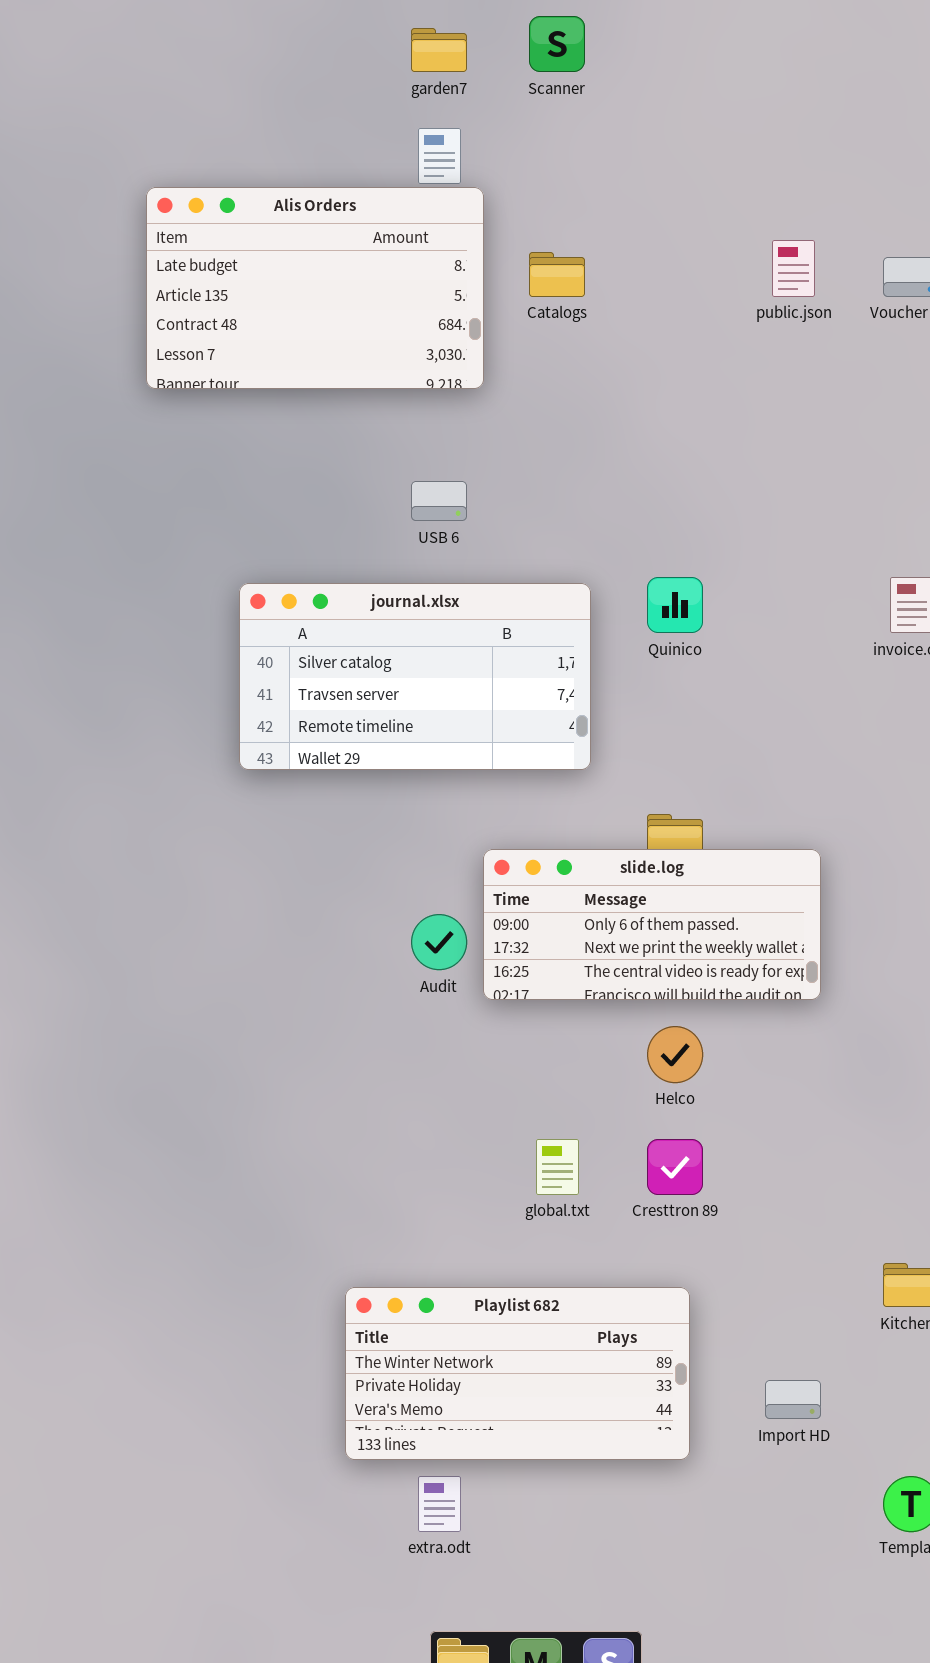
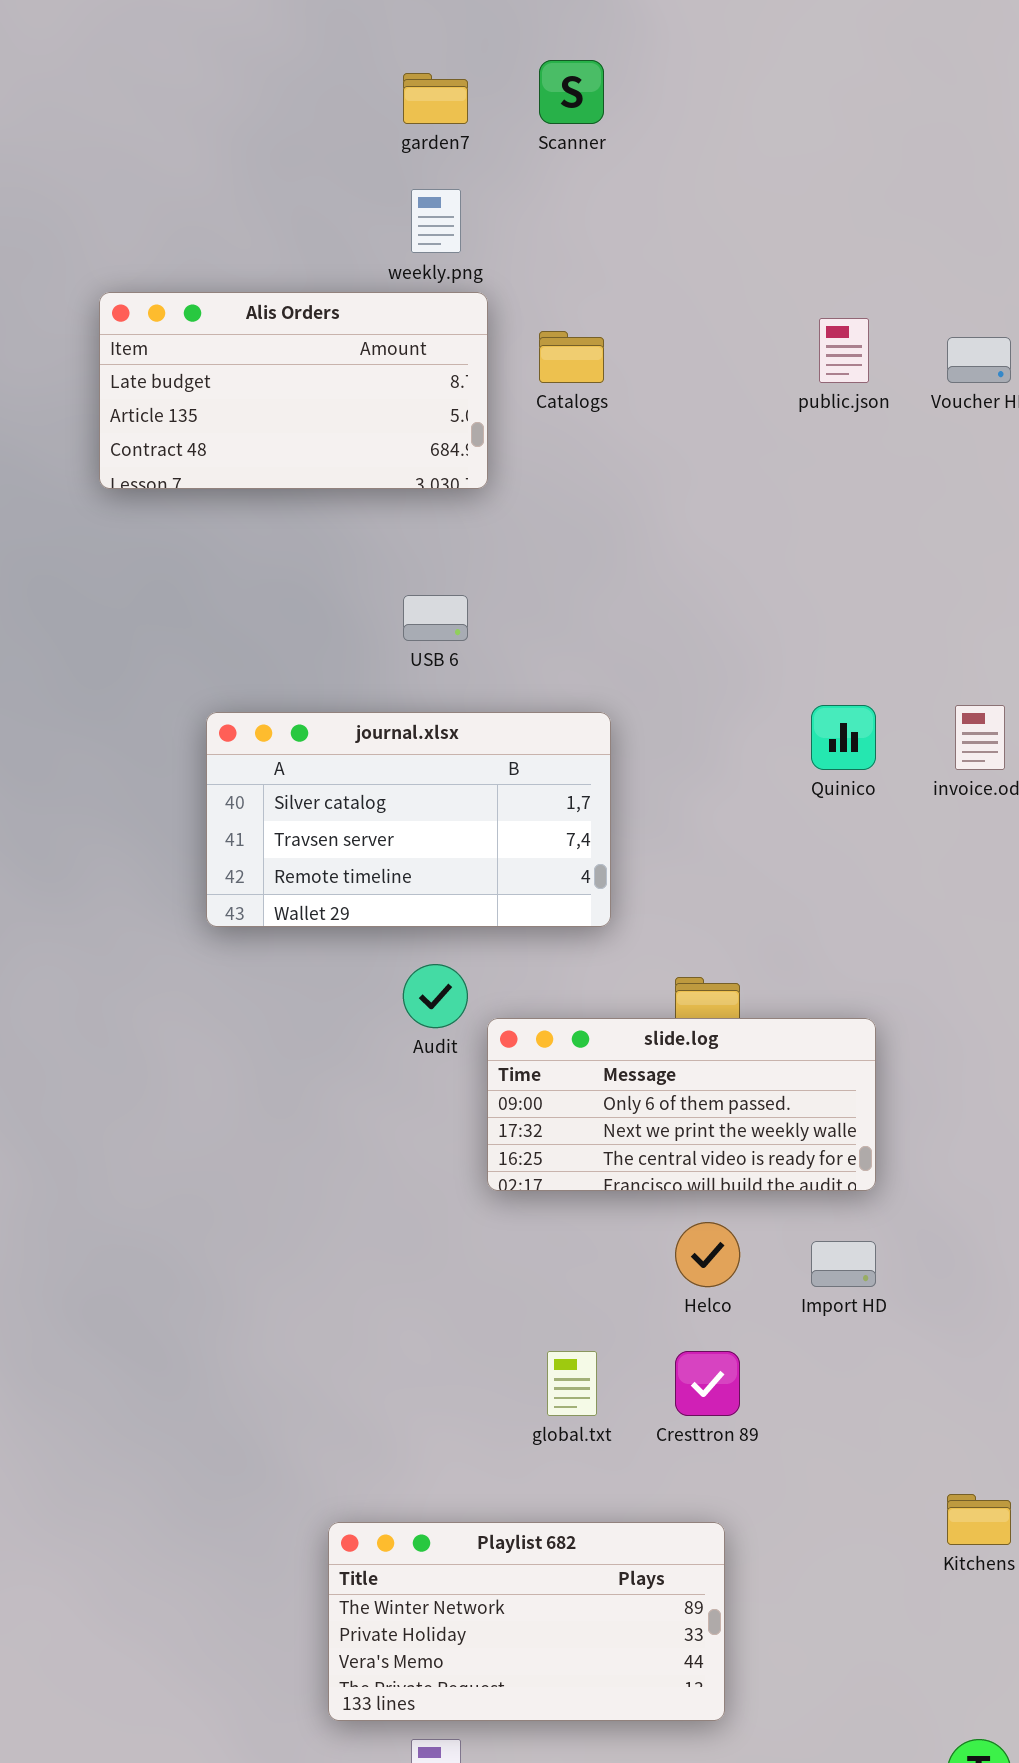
Alis Orders: [146,187,484,389] -> [99,292,488,489], resized
Quinico: [647,577,703,633] -> [811,705,876,770], moved
Audit: [411,914,467,970] -> [403,964,468,1028], moved
Import HD: [765,1380,821,1419] -> [811,1241,876,1287], moved

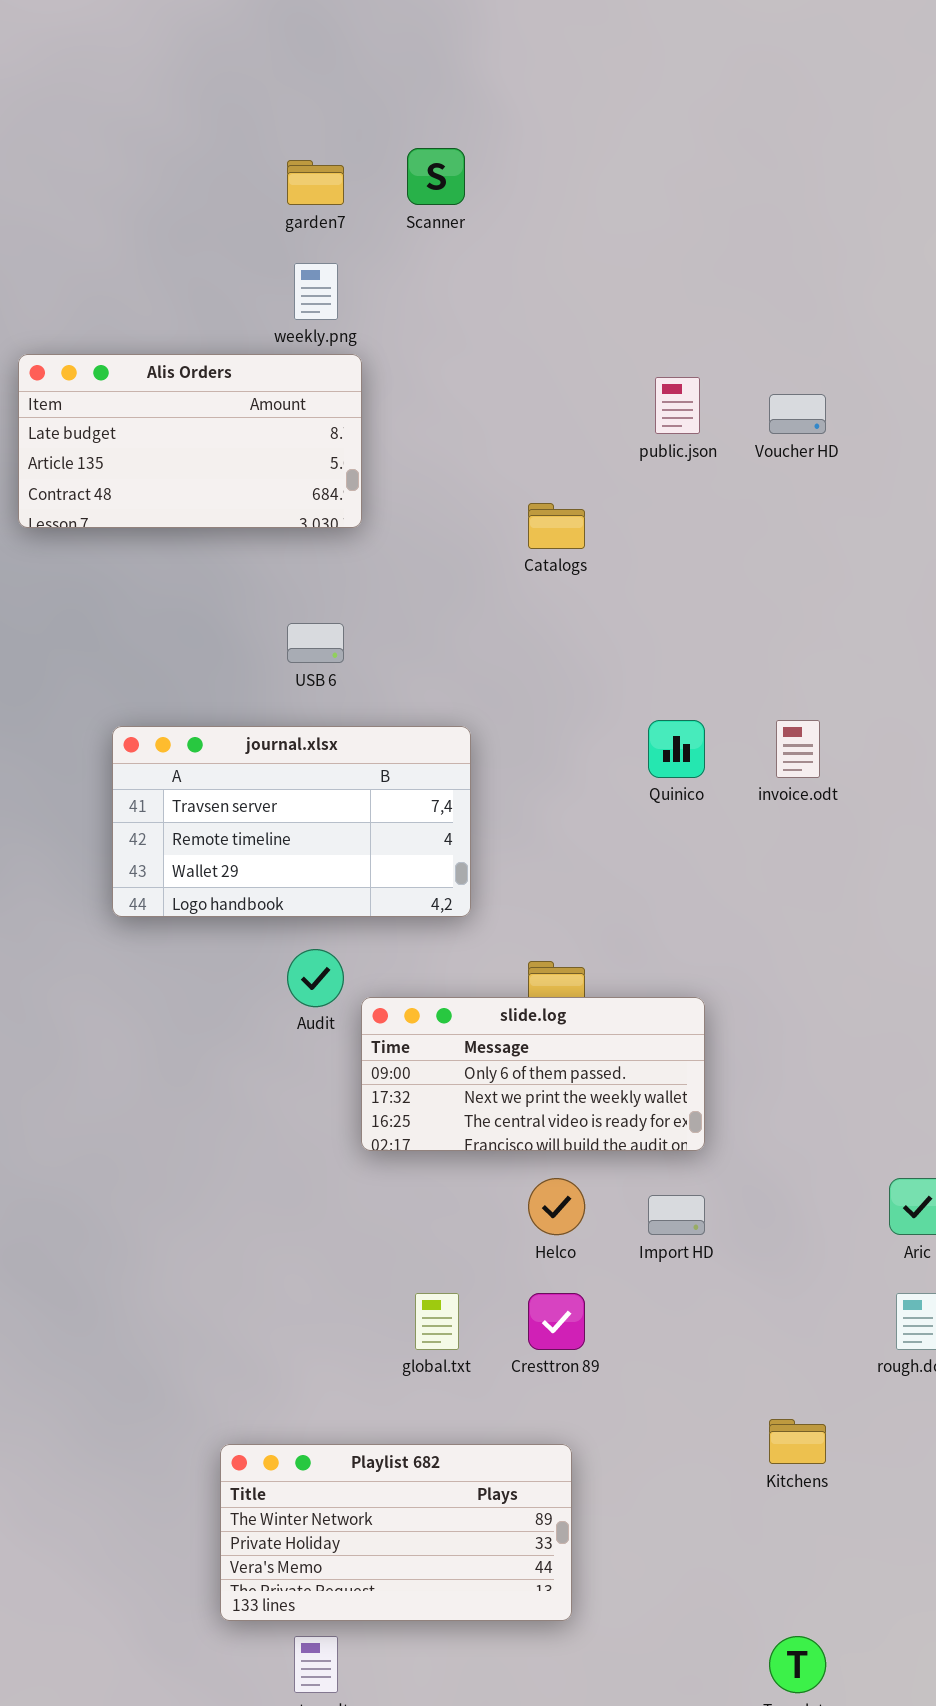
Catalogs: [539,331,604,383] -> [528,503,585,549], moved
journal.xlsx: [206,712,611,927] -> [112,726,471,917], scrolled down 1 row

